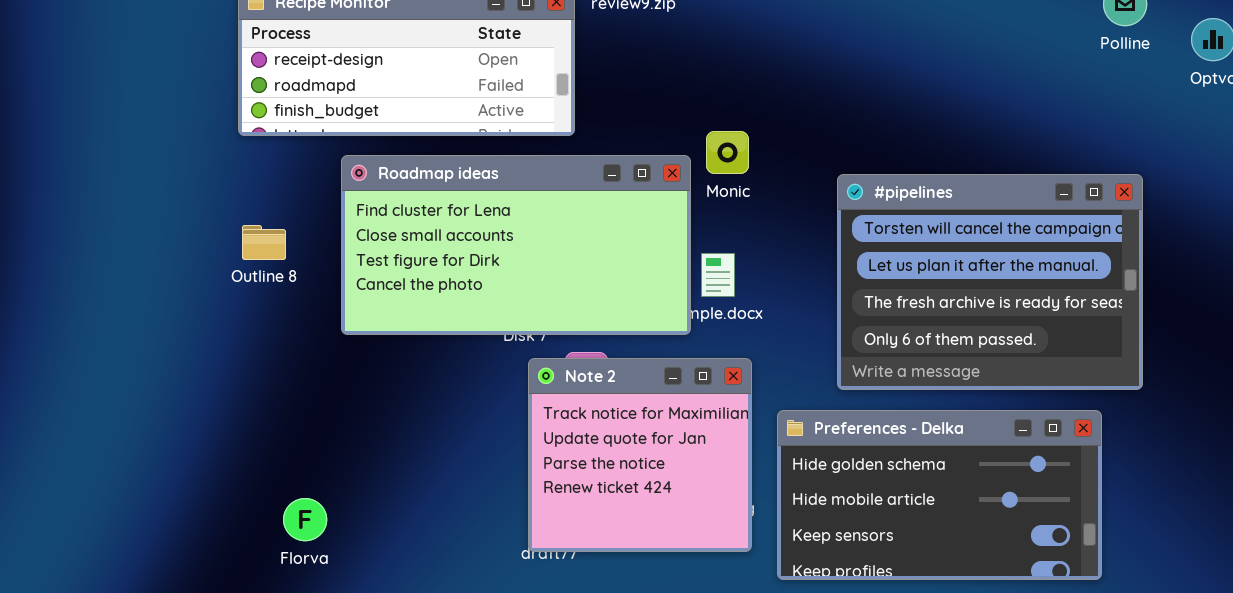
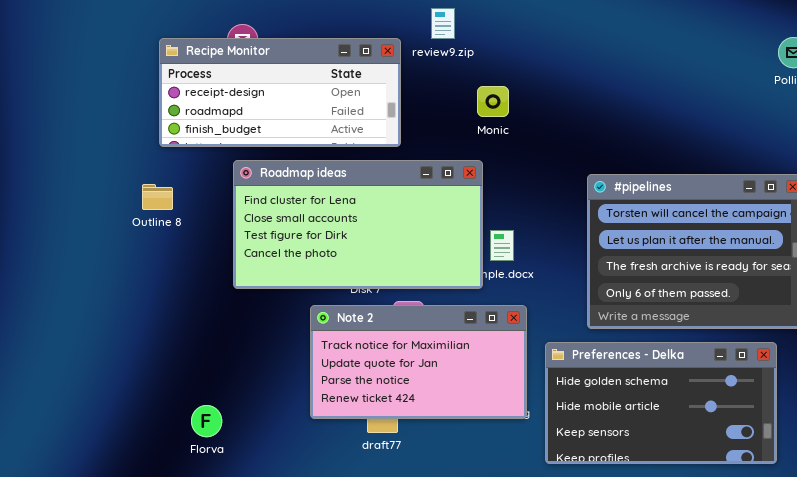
Monic: [706,131,749,174] -> [477,86,509,117], moved
Outline 8: [242,225,286,260] -> [142,184,173,210], moved
Note 2: [528,358,752,552] -> [310,305,527,419], resized

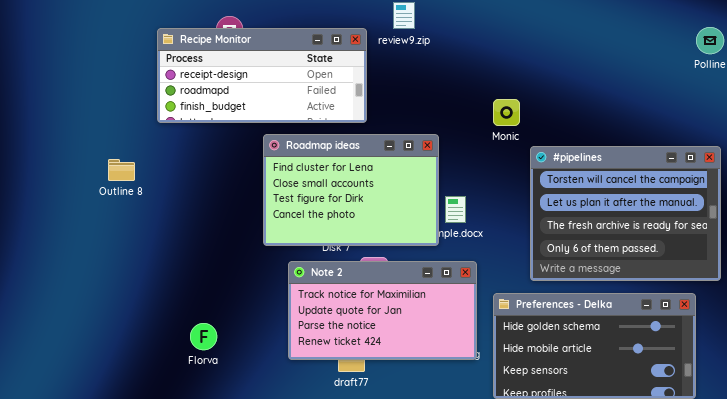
Monic: [477,86,509,117] -> [493,99,520,126], moved
Roadmap ideas: [233,160,483,289] -> [263,134,439,246], resized
Outline 8: [142,184,173,210] -> [108,159,135,181], moved
Florva: [191,405,222,437] -> [190,323,217,350], moved

